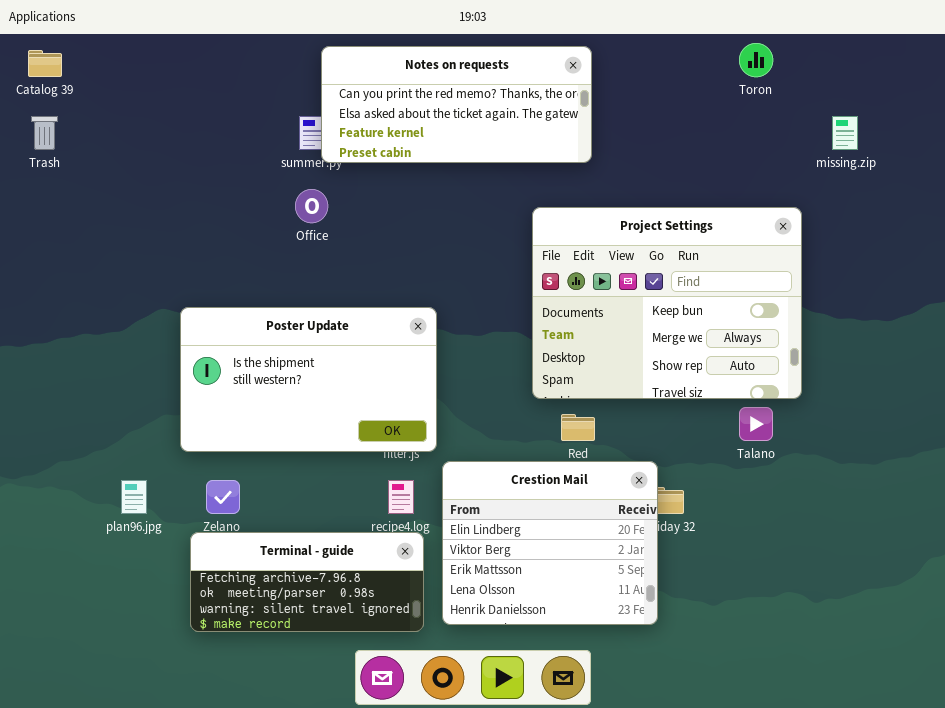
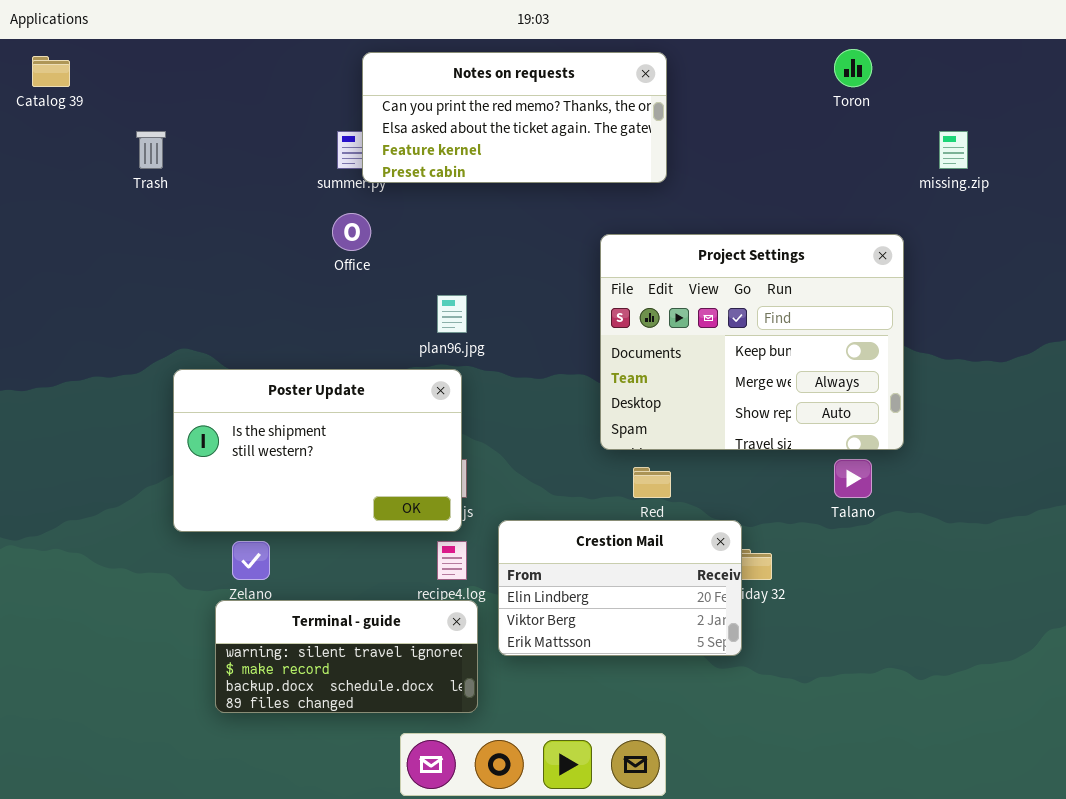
Trash: [31,116,58,150] -> [136,131,166,169], moved
Poster Update: [180,307,437,452] -> [173,369,462,532], moved
Crestion Mail: [442,461,658,625] -> [498,520,742,656], resized
plan96.jpg: [121,480,147,514] -> [437,295,467,333], moved
Terminal - guide: [190,532,424,632] -> [215,600,478,713], scrolled down 2 rows

